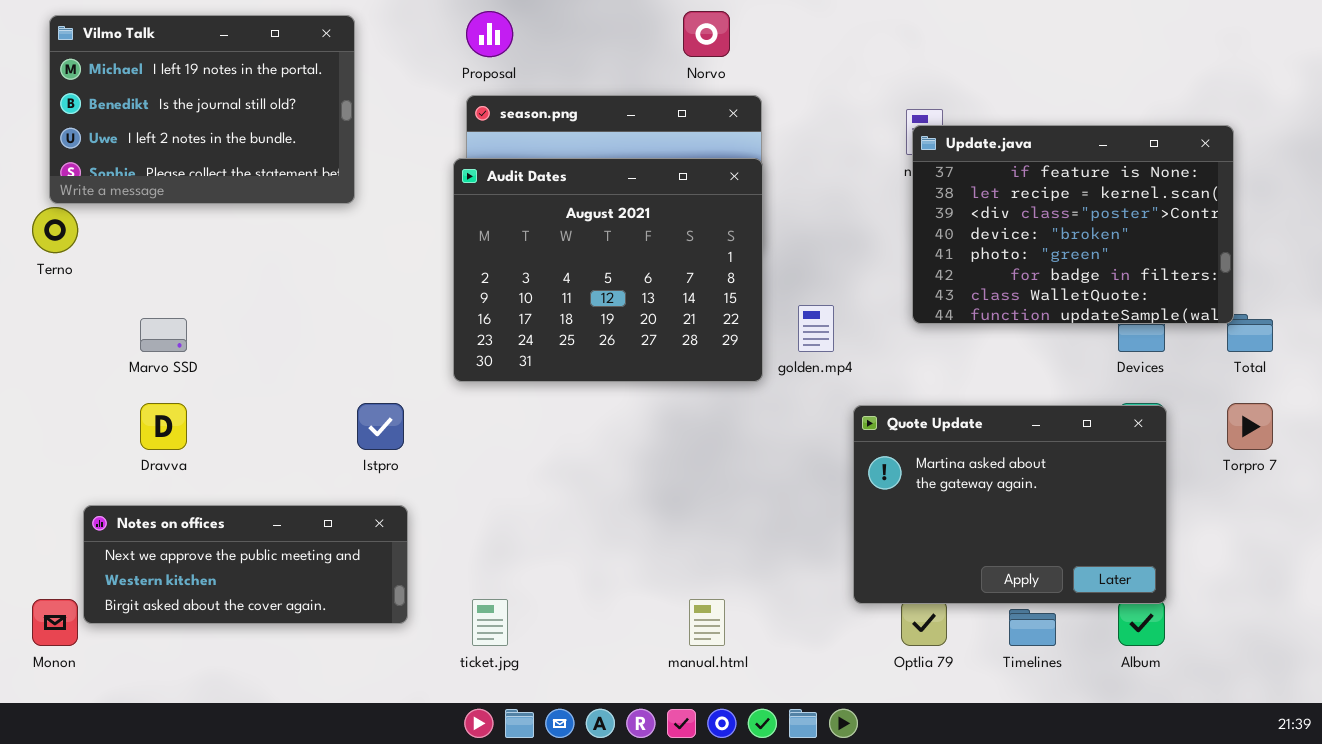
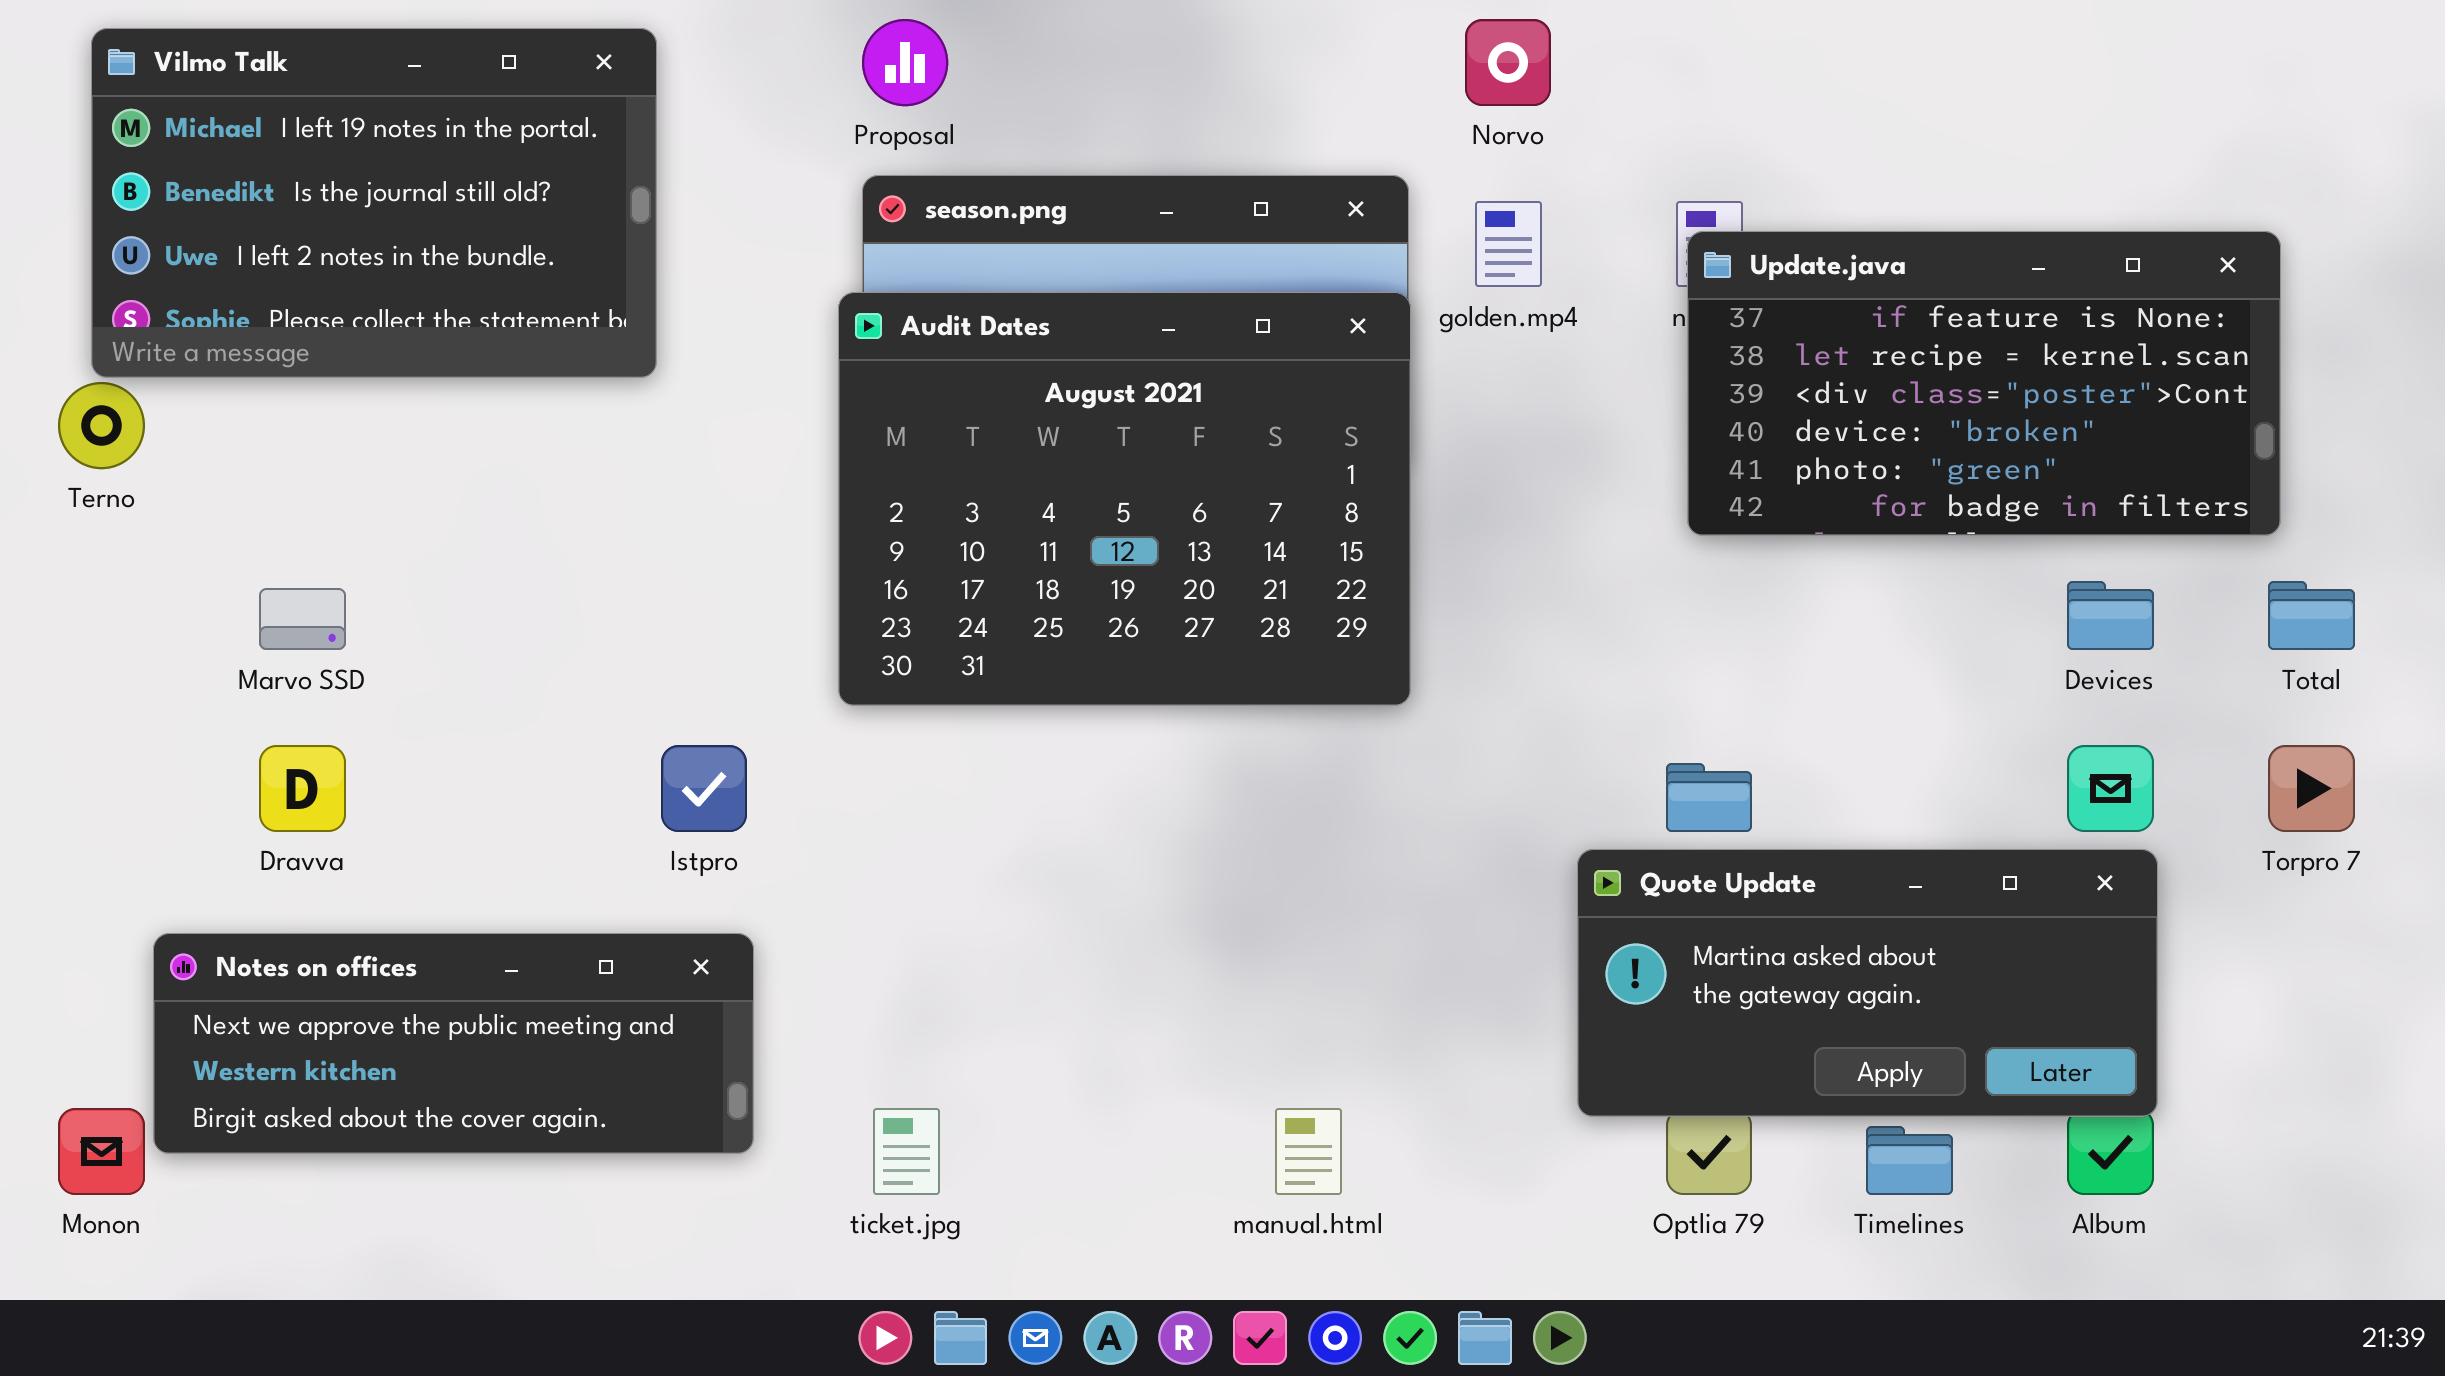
Norvo: [683,11,730,57] -> [1465,19,1551,106], moved
Update.java: [912,125,1234,324] -> [1687,231,2281,536], resized
golden.mp4: [798,305,834,352] -> [1475,201,1542,287], moved
Quote Update: [853,405,1167,604] -> [1577,849,2158,1117], resized

